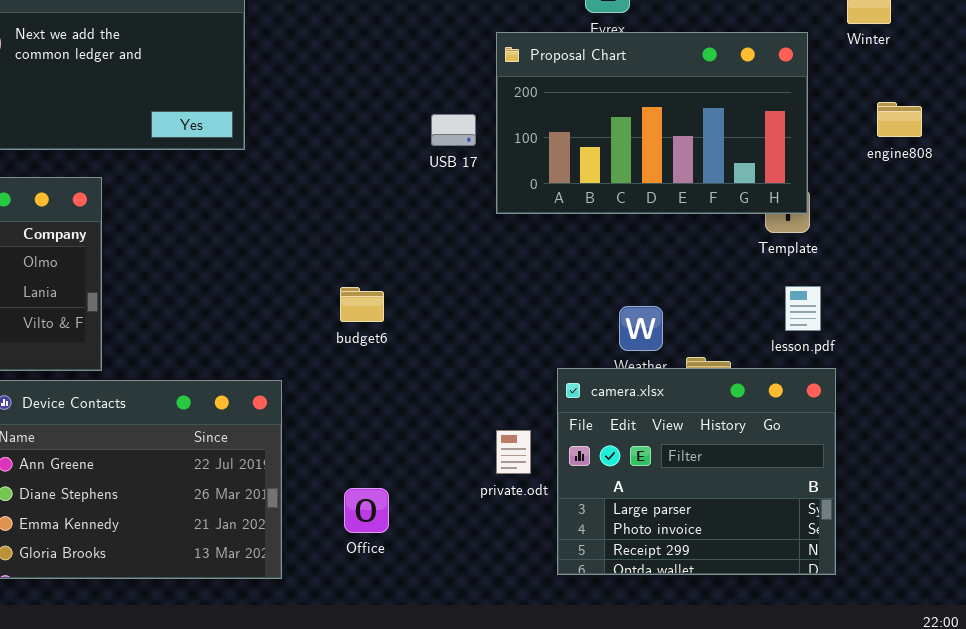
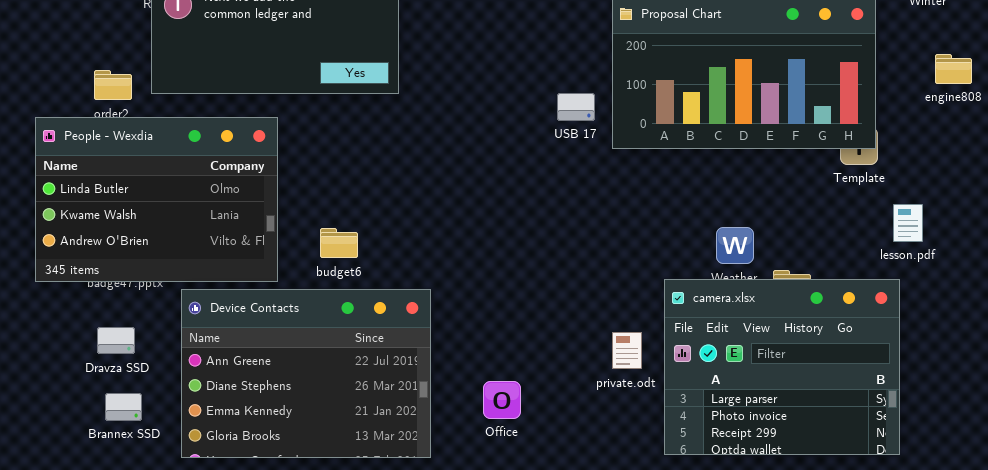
USB 17: [431,114,476,146] -> [557,93,595,121], moved
lesson.pdf: [785,286,821,331] -> [893,204,923,242], moved
budget6: [340,287,384,322] -> [320,228,358,258], moved

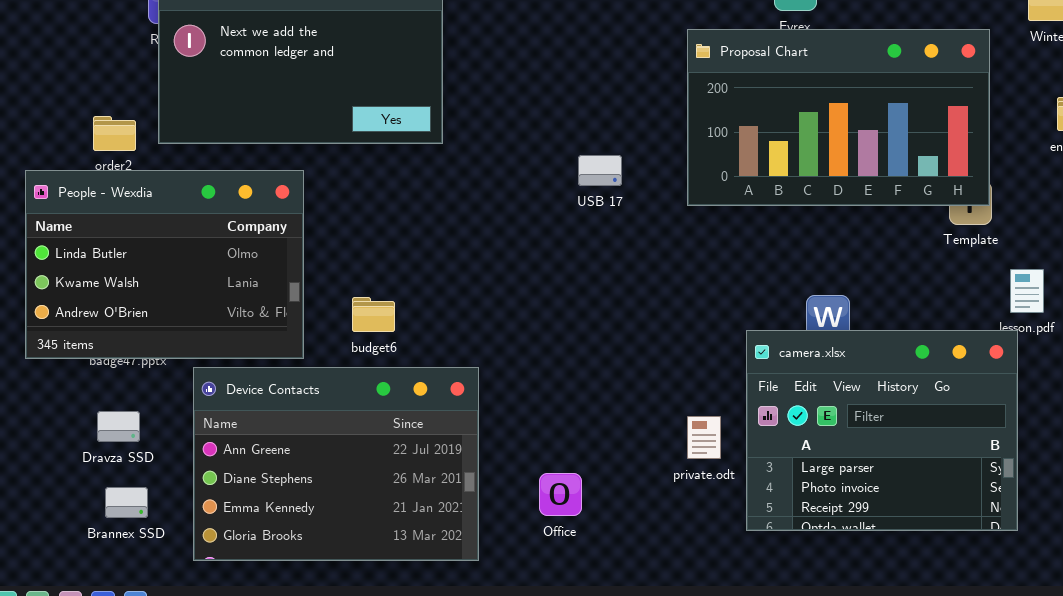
USB 17: [557,93,595,121] -> [578,155,622,186], moved
camera.xlsx: [664,279,900,455] -> [746,330,1018,531], moved

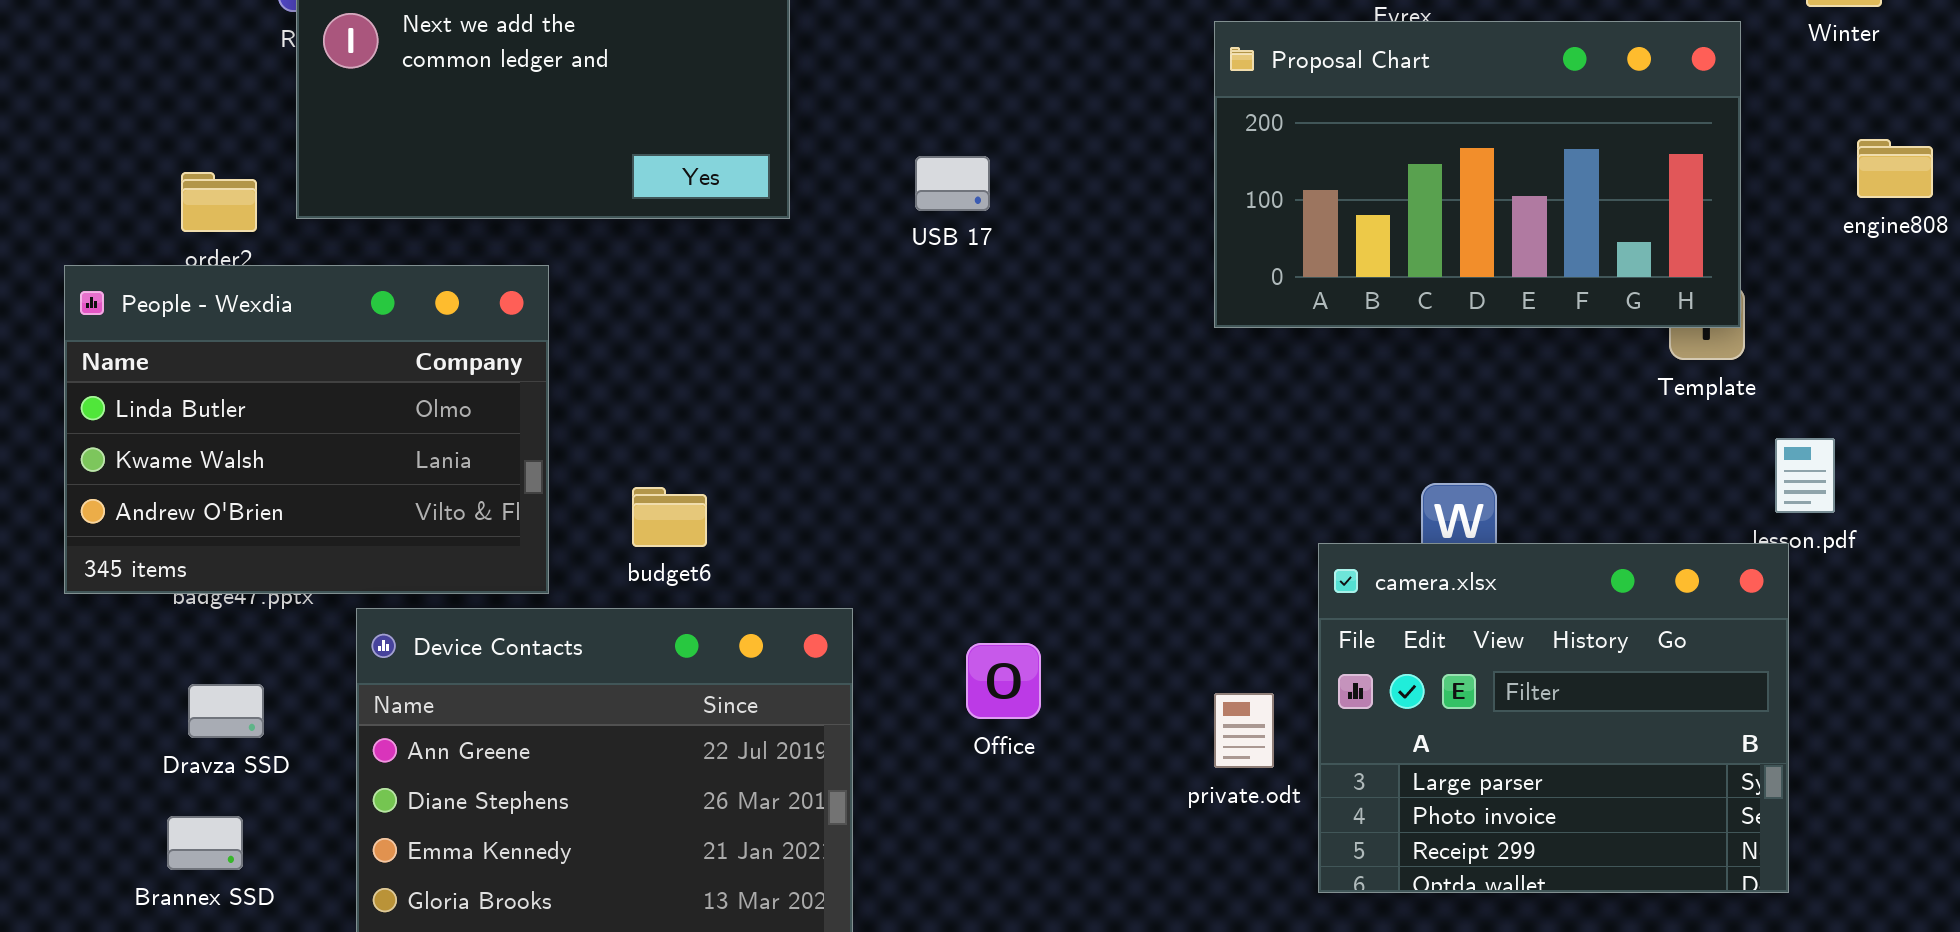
USB 17: [578,155,622,186] -> [915,156,990,211], moved
Office: [539,473,582,516] -> [966,643,1041,719], moved
Brannex SSD: [105,487,148,518] -> [167,816,243,870], moved

